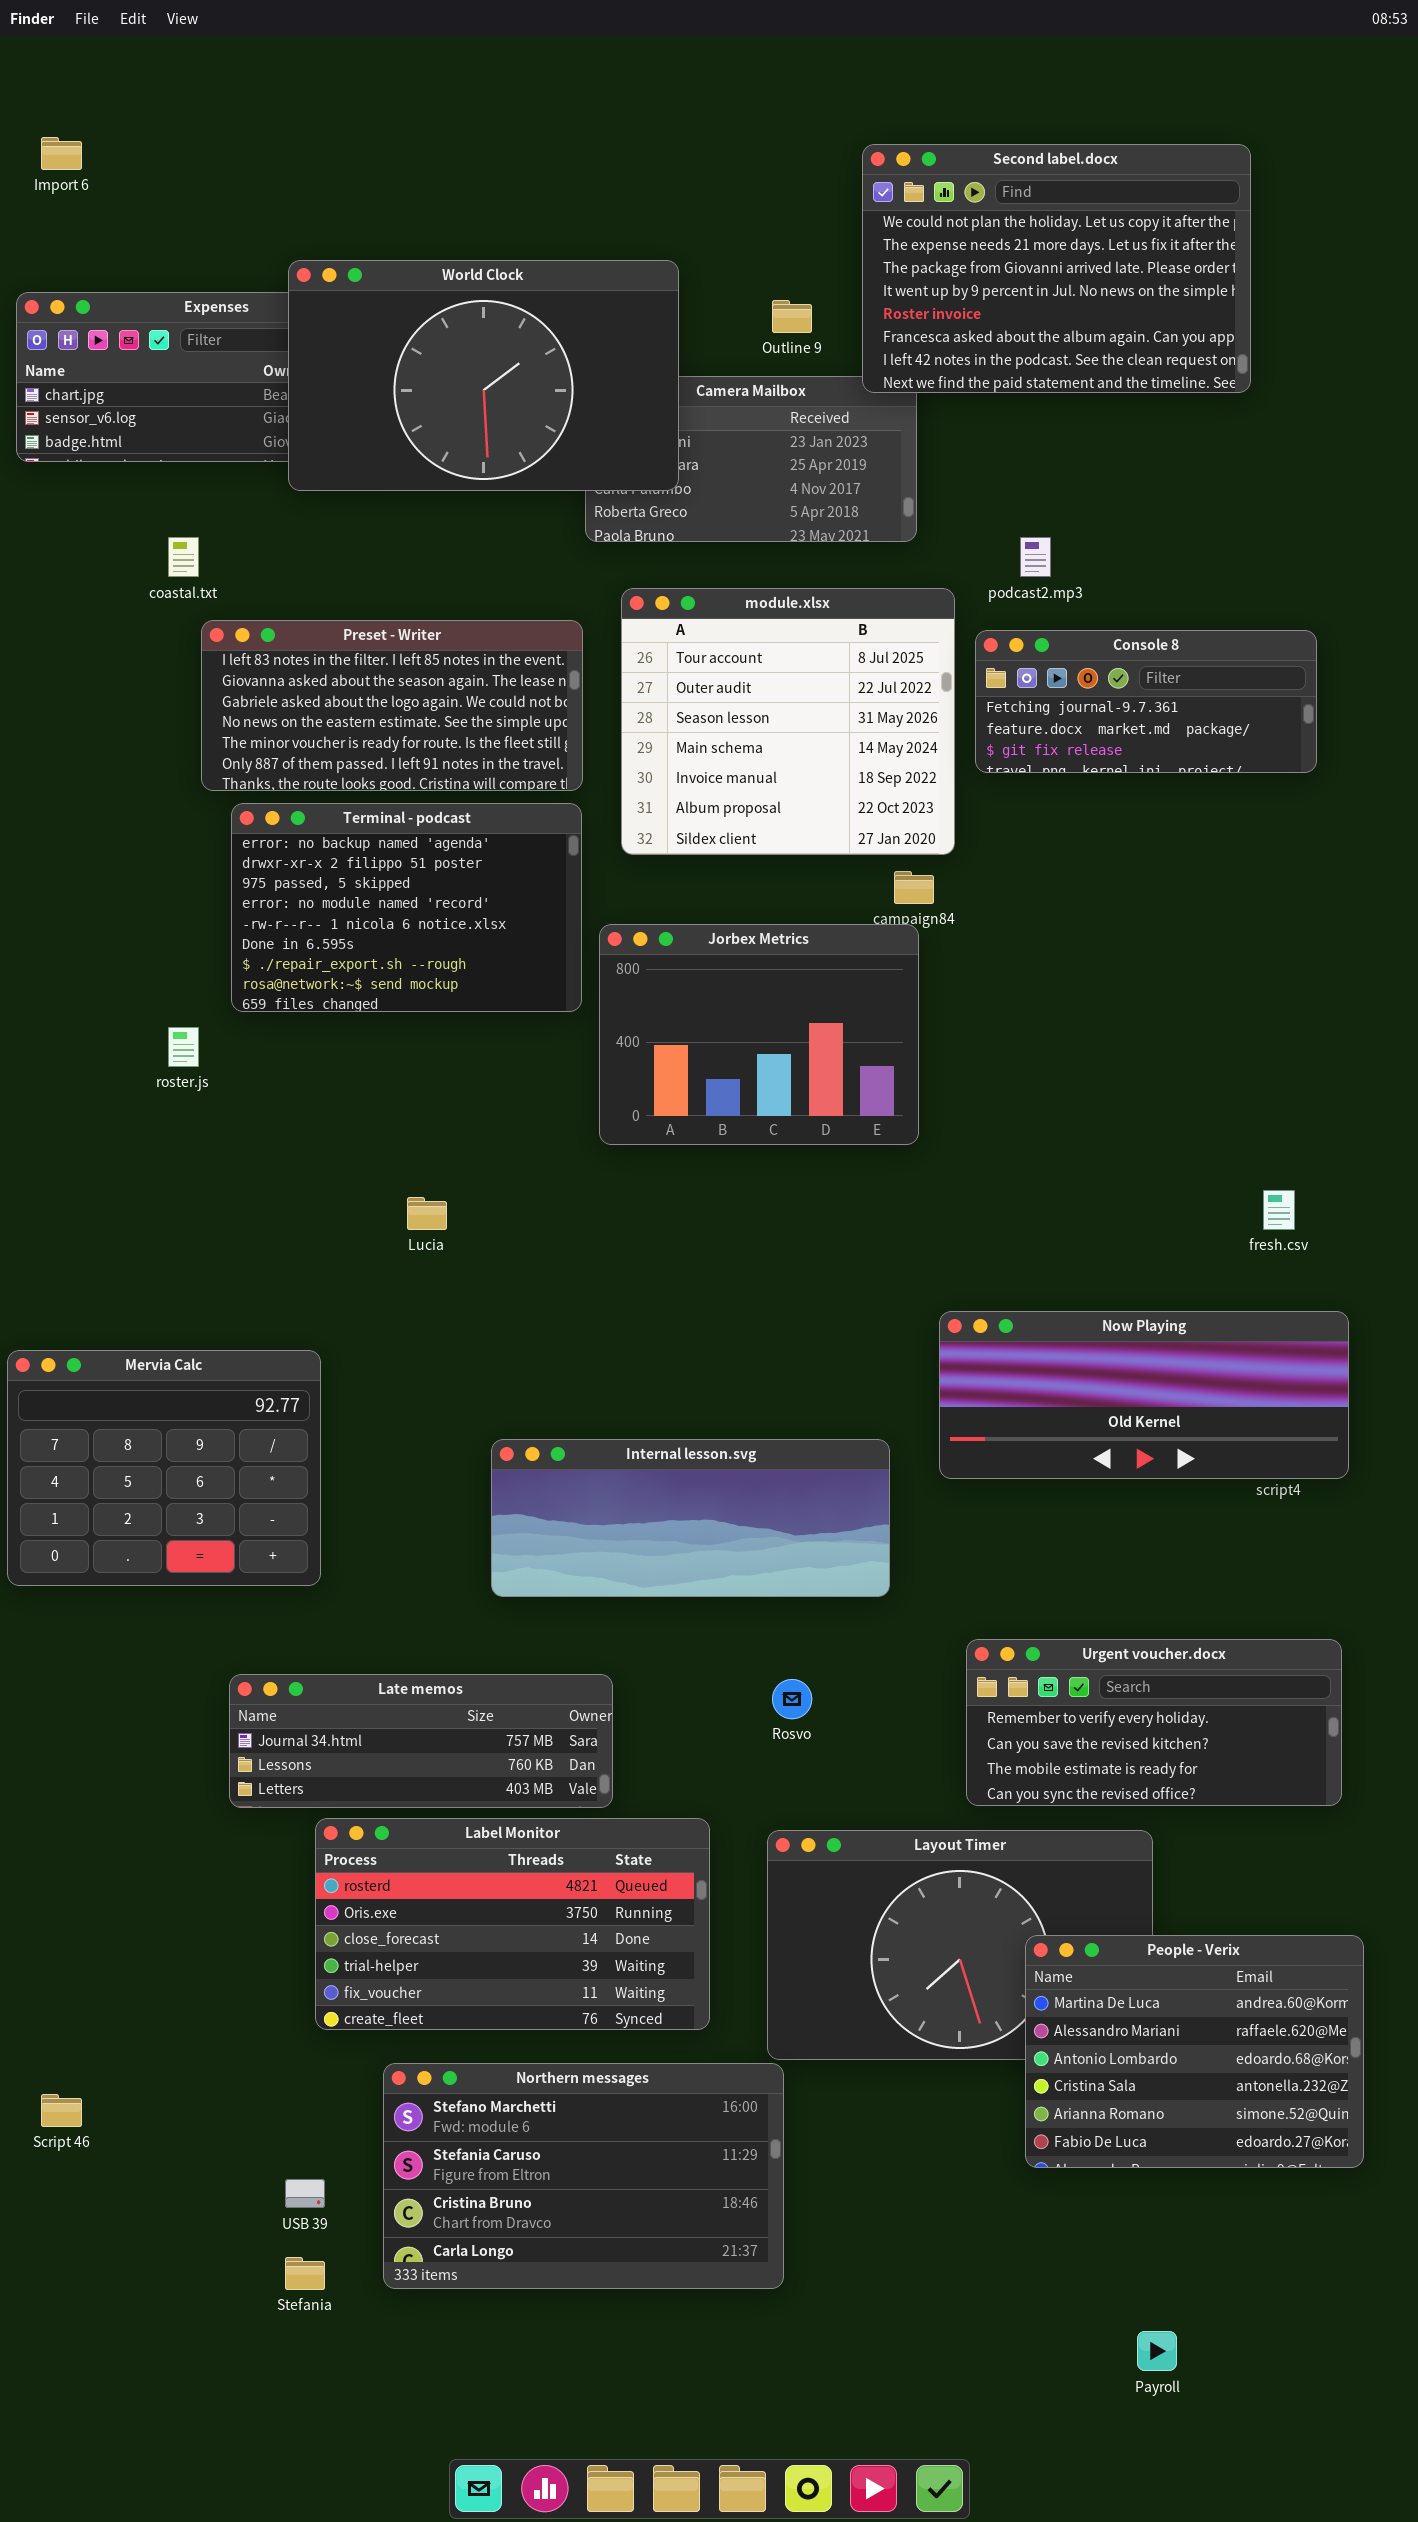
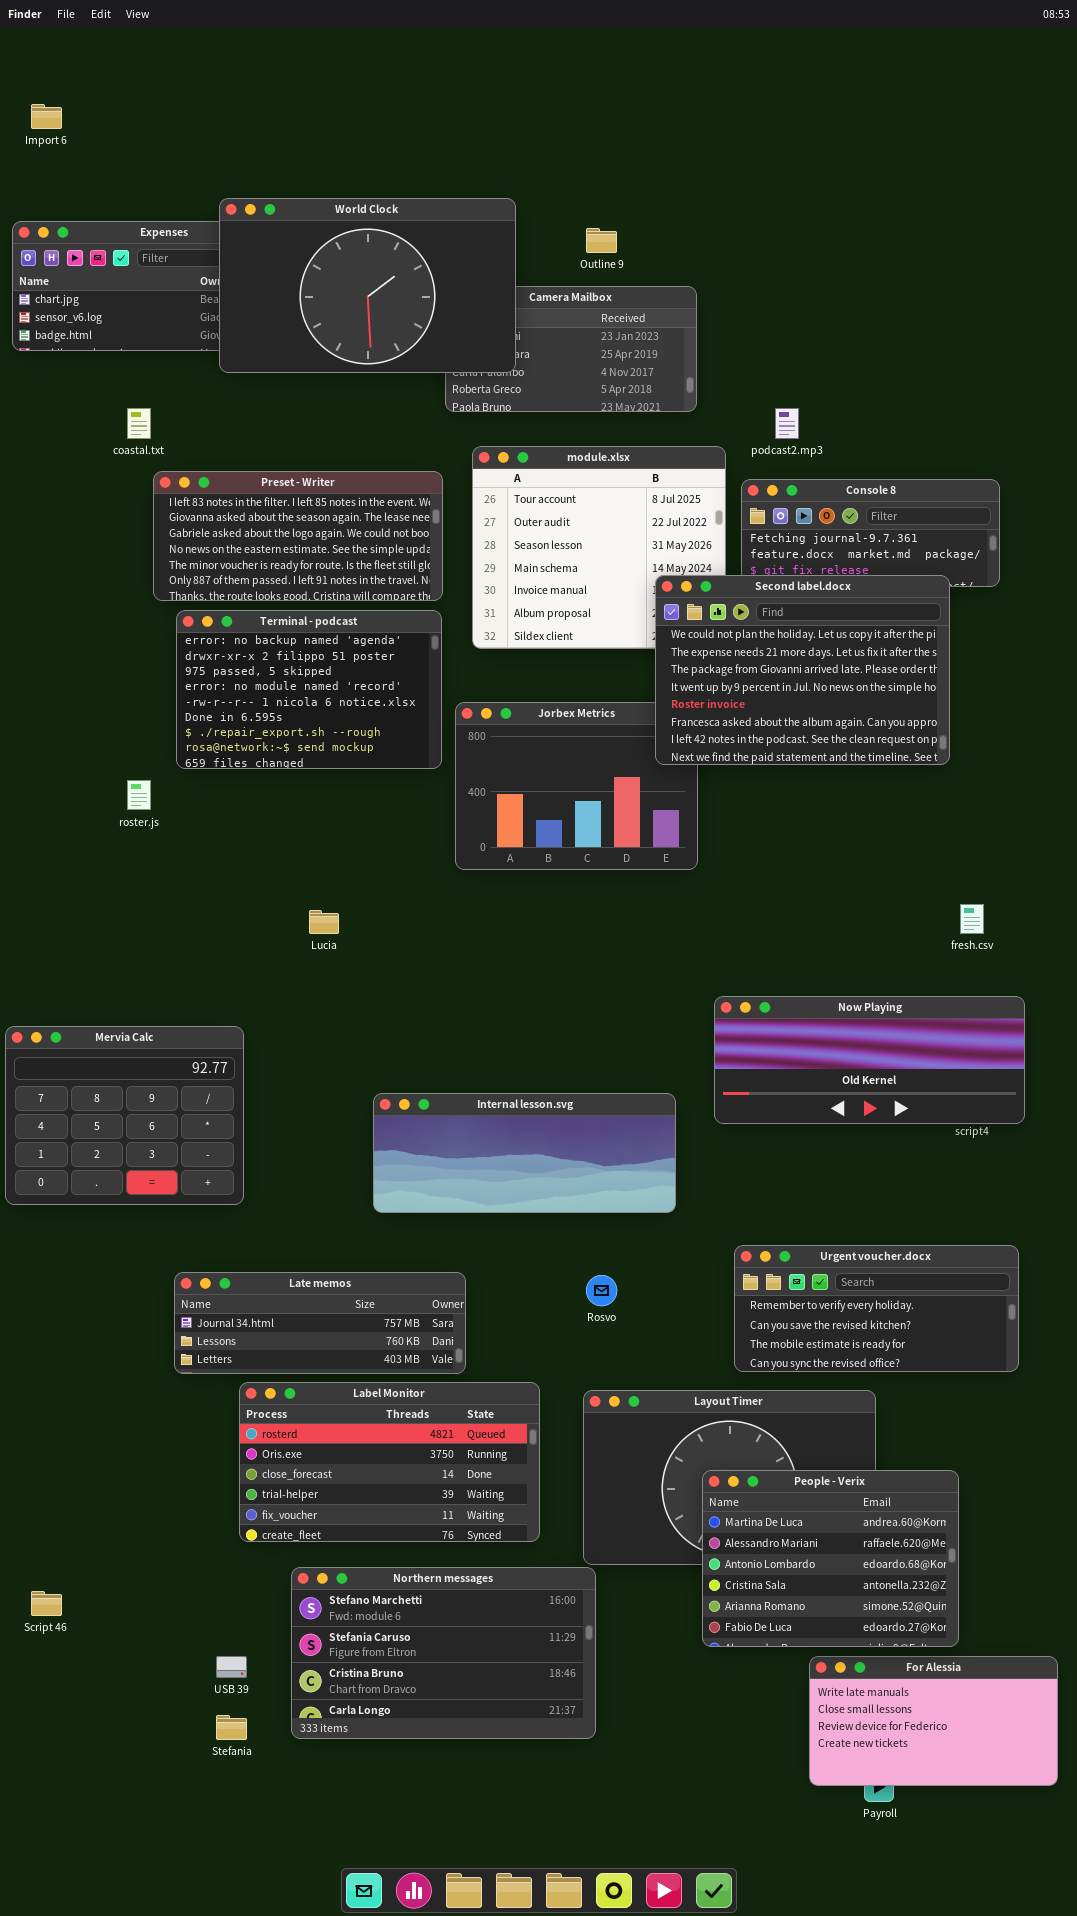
Second label.docx: [862,144,1251,393] -> [655,575,950,765], moved
People - Verix: [1025,1935,1364,2168] -> [702,1470,959,1647], moved
For Alessia: none -> [809,1656,1058,1786], opened

